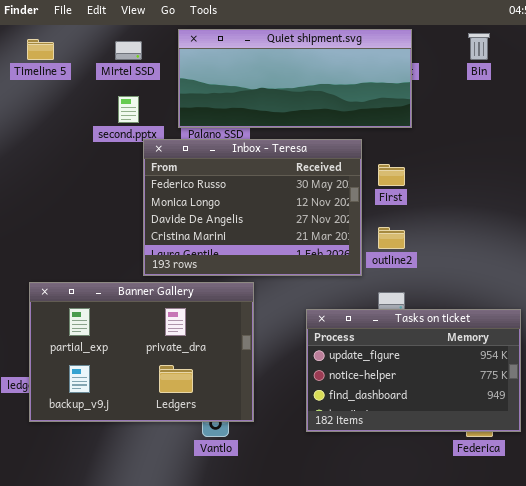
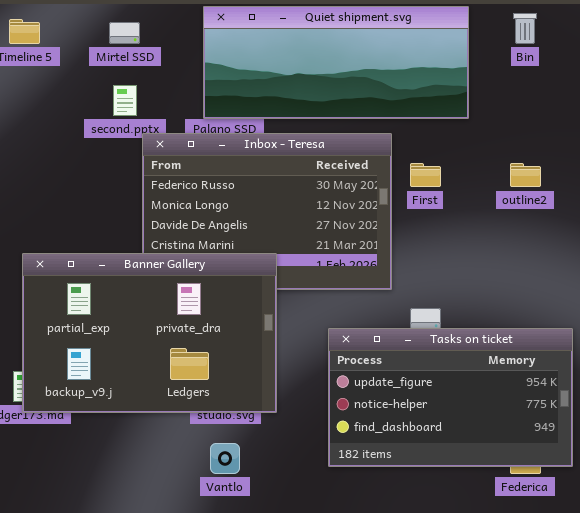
Quiet shipment.svg: [178,29,412,128] -> [203,6,469,119], moved
outline2: [378,227,405,249] -> [510,163,541,187], moved
Banner Gallery: [29,282,254,422] -> [22,253,277,413], moved

